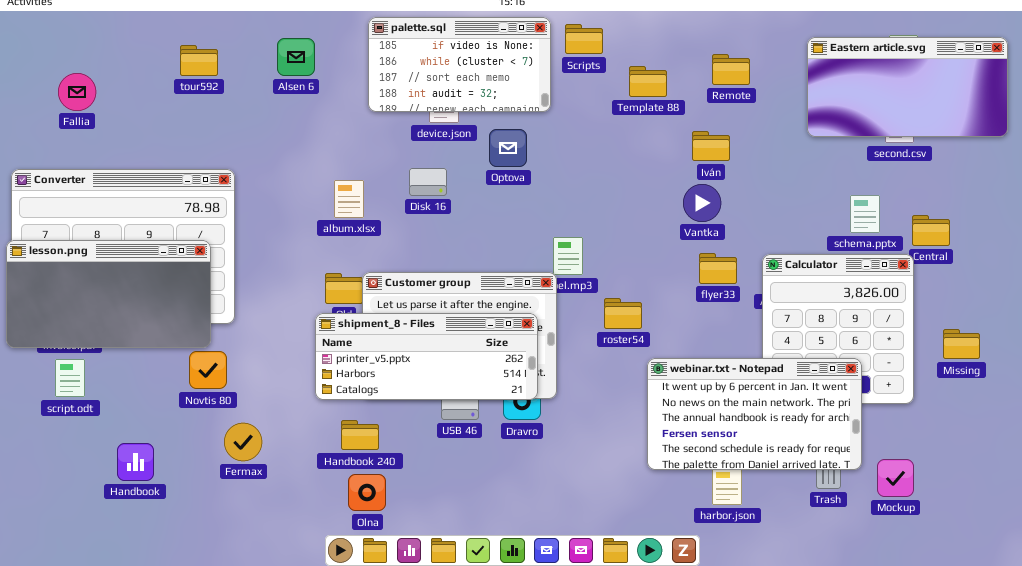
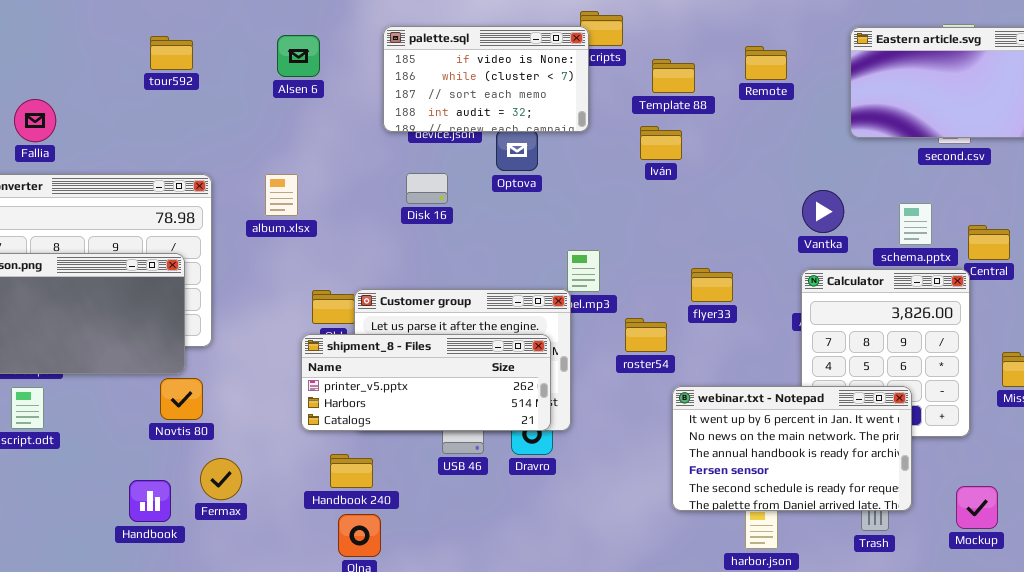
palette.sql: [368,17,551,112] -> [383,26,589,132], moved
Alsen 6: [277,38,315,76] -> [277,35,320,77], moved
Fallia: [58,73,96,111] -> [14,99,56,142], moved
Iván: [692,131,730,161] -> [640,126,682,160], moved
album.xlsx: [334,180,364,218] -> [265,174,298,216], moved
Vantka: [683,184,721,222] -> [802,190,844,233], moved
flyer33: [699,253,737,284] -> [691,268,733,302], moved
Handbook: [117,443,154,481] -> [129,480,171,522], moved
Mockup: [877,459,914,497] -> [956,486,998,529], moved

